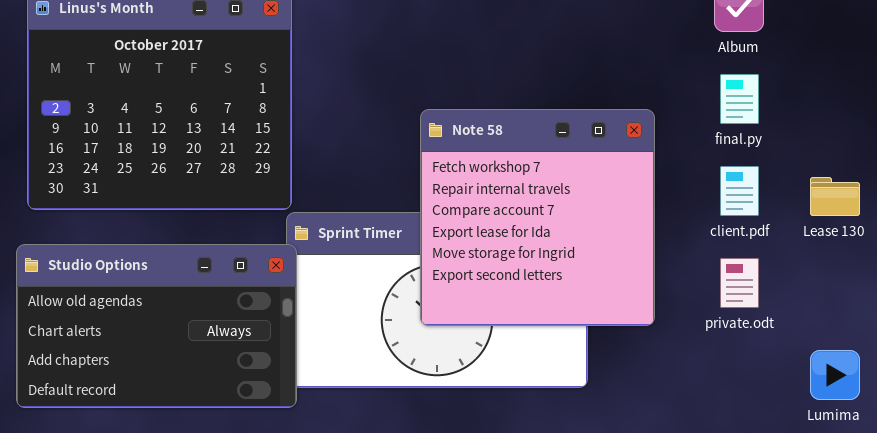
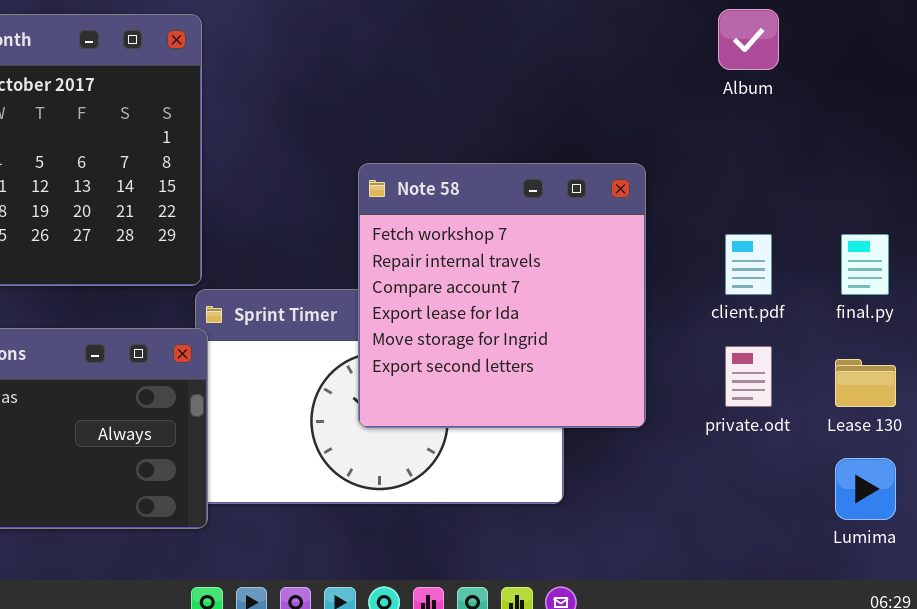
final.py: [720,74,759,124] -> [841,234,889,295], moved
Lease 130: [810,177,860,216] -> [835,359,896,407], moved

